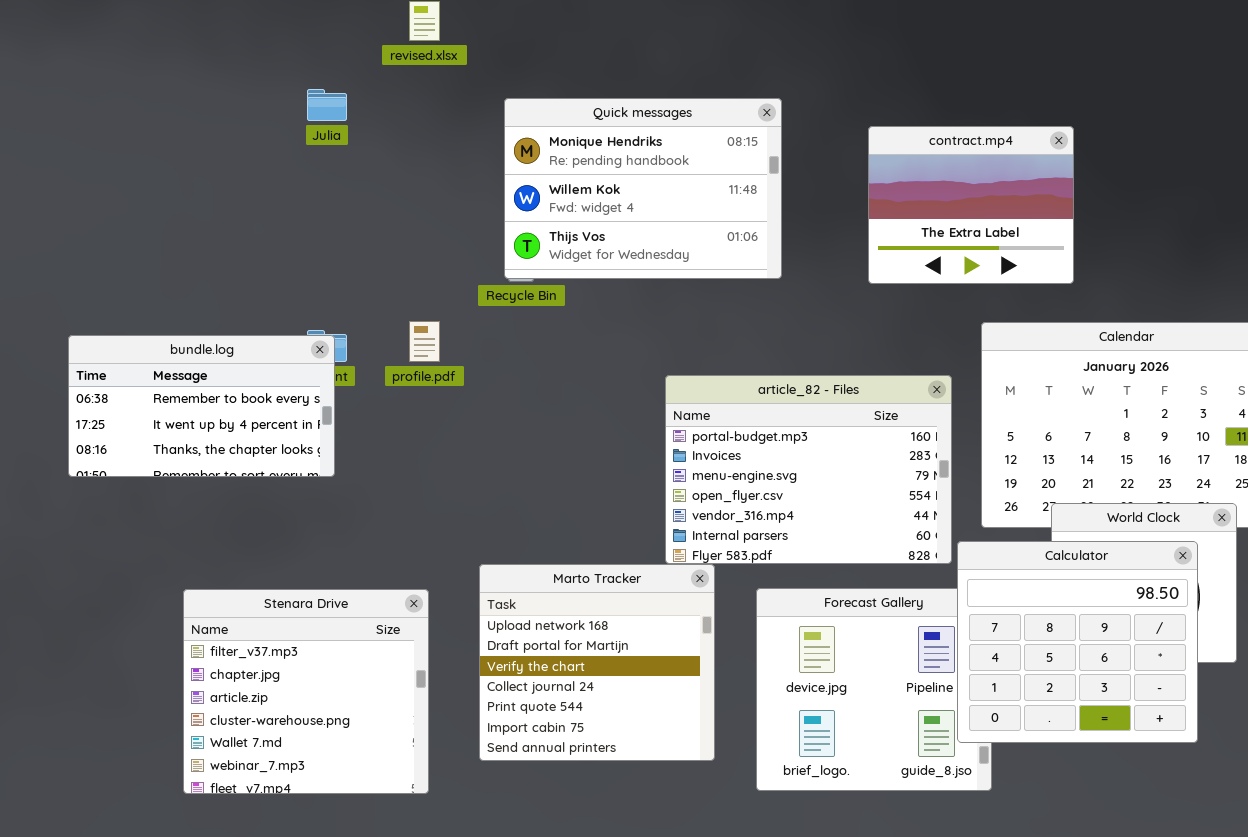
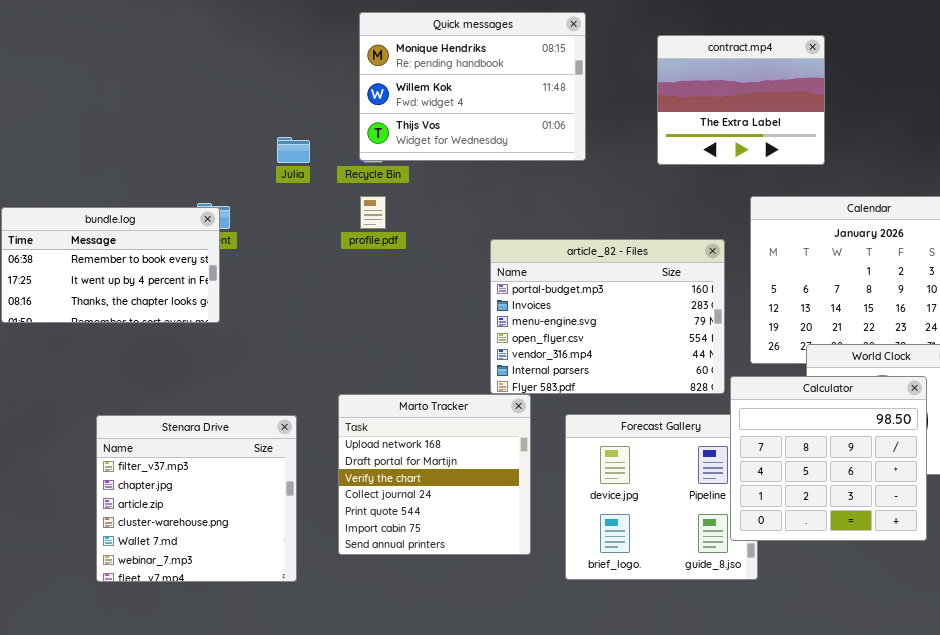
Julia: [307,89,347,121] -> [277,137,310,163], moved
profile.pdf: [409,321,440,362] -> [360,196,386,229], moved

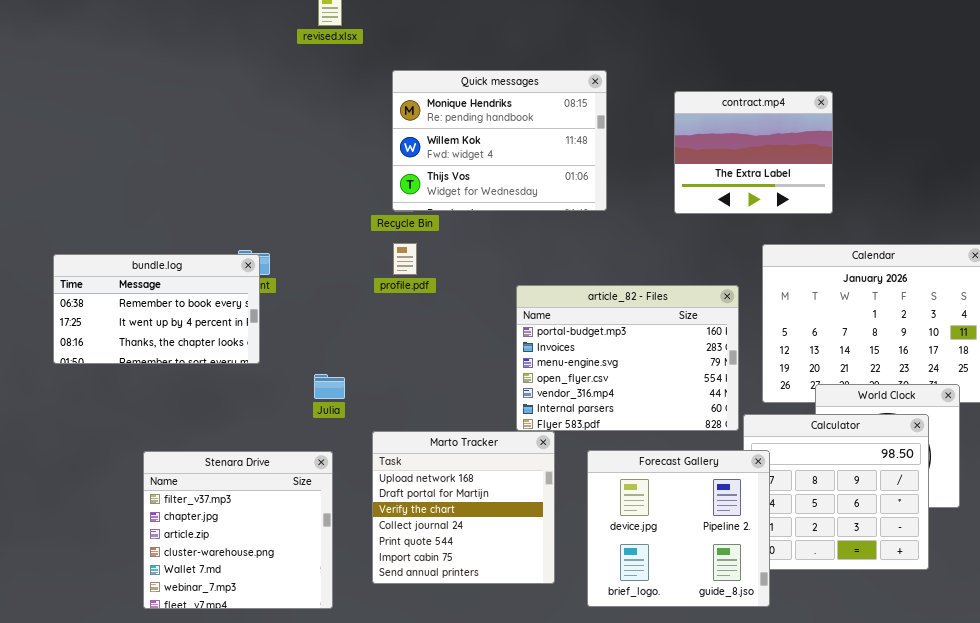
Julia: [277,137,310,163] -> [314,374,345,399], moved
Forecast Gallery: [565,414,758,580] -> [587,450,770,607], raised

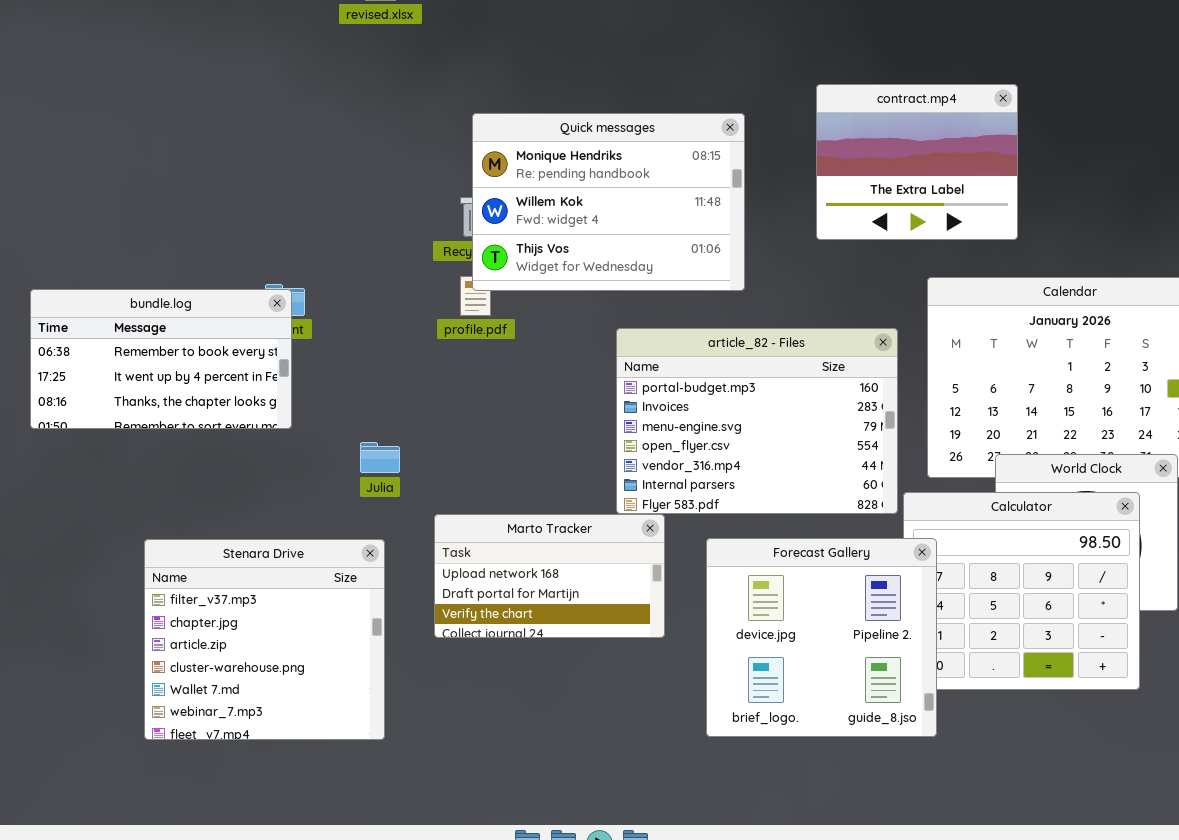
Quick messages: [392,70,607,211] -> [472,113,745,291], moved
Marto Tracker: [372,431,555,584] -> [434,514,665,638], resized

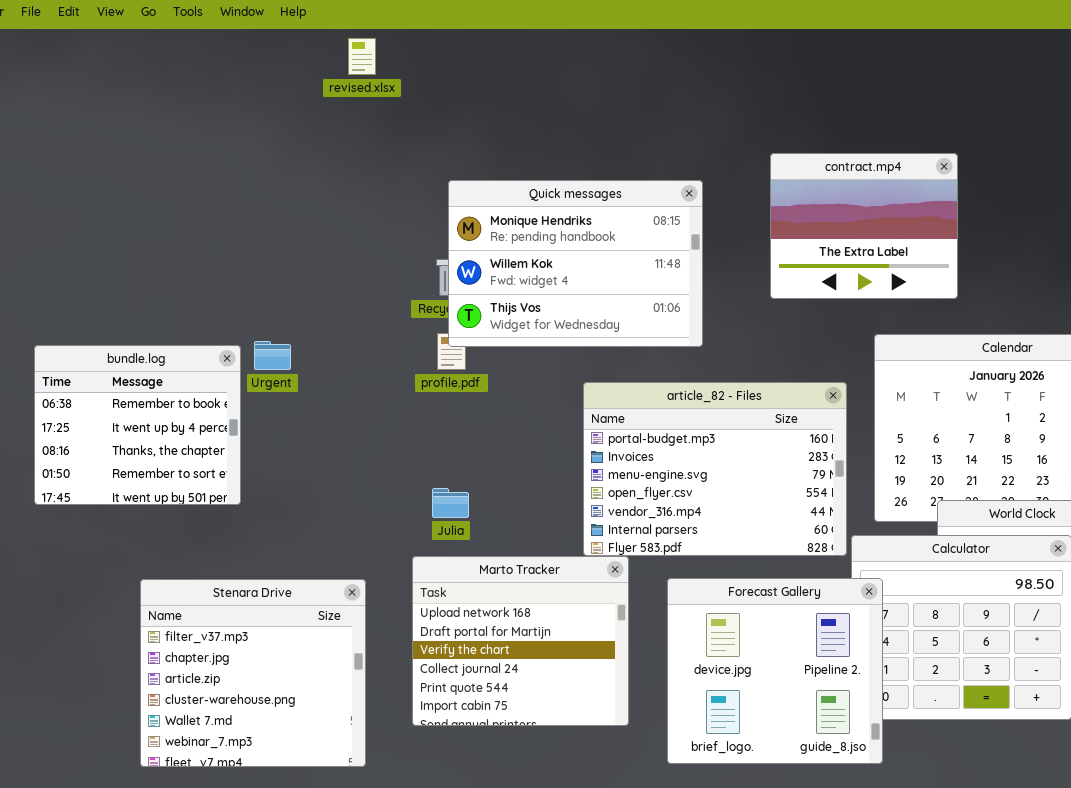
bundle.log: [30,289,292,429] -> [34,345,241,505], resized
Julia: [360,442,400,473] -> [432,488,469,518], moved
Marto Tracker: [434,514,665,638] -> [412,556,629,726], resized

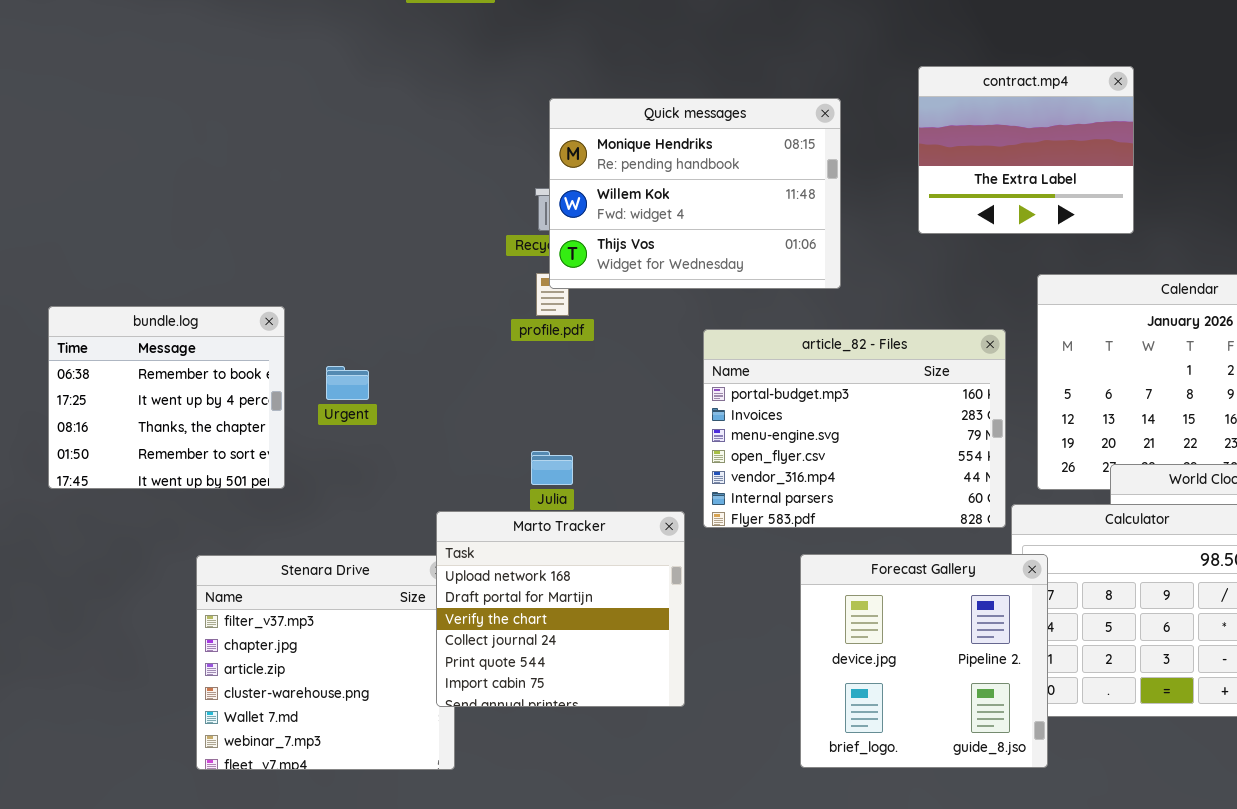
Urgent: [254,341,291,370] -> [326,366,369,400], moved
bundle.log: [34,345,241,505] -> [48,306,285,489], moved
Marto Tracker: [412,556,629,726] -> [436,511,685,707], moved

